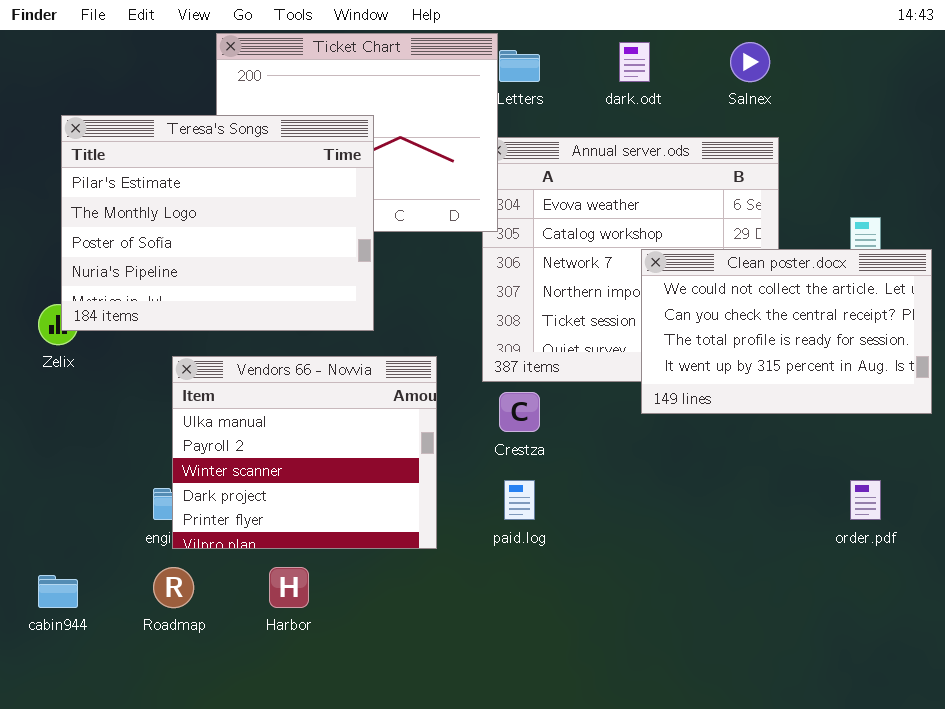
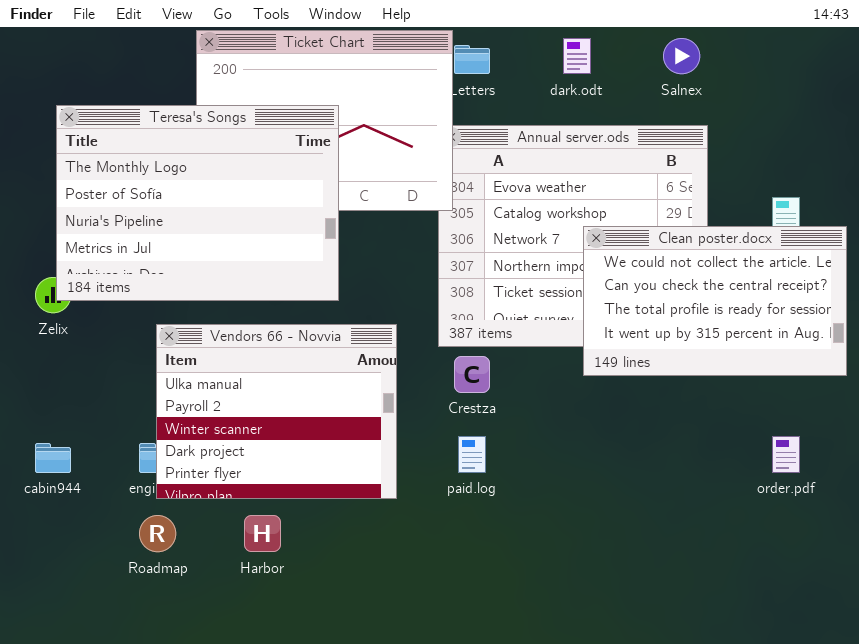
Teresa's Songs: [61,115,374,331] -> [56,105,339,301], scrolled down 1 row
cabin944: [38,575,78,608] -> [35,443,71,473], moved

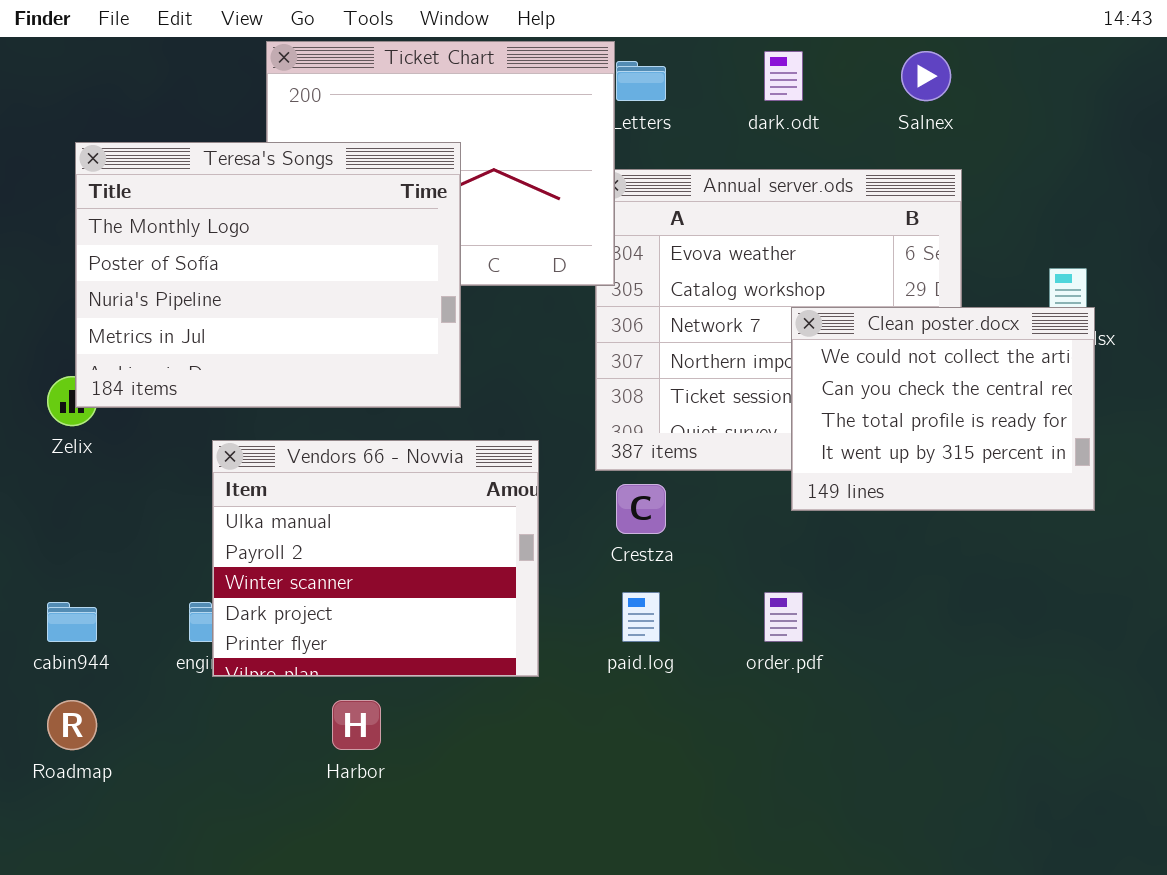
Clean poster.docx: [583,226,847,376] -> [791,307,1095,511], resized
order.pdf: [772,436,800,473] -> [764,592,803,642], moved
Roadmap: [139,515,176,552] -> [47,700,97,750], moved

